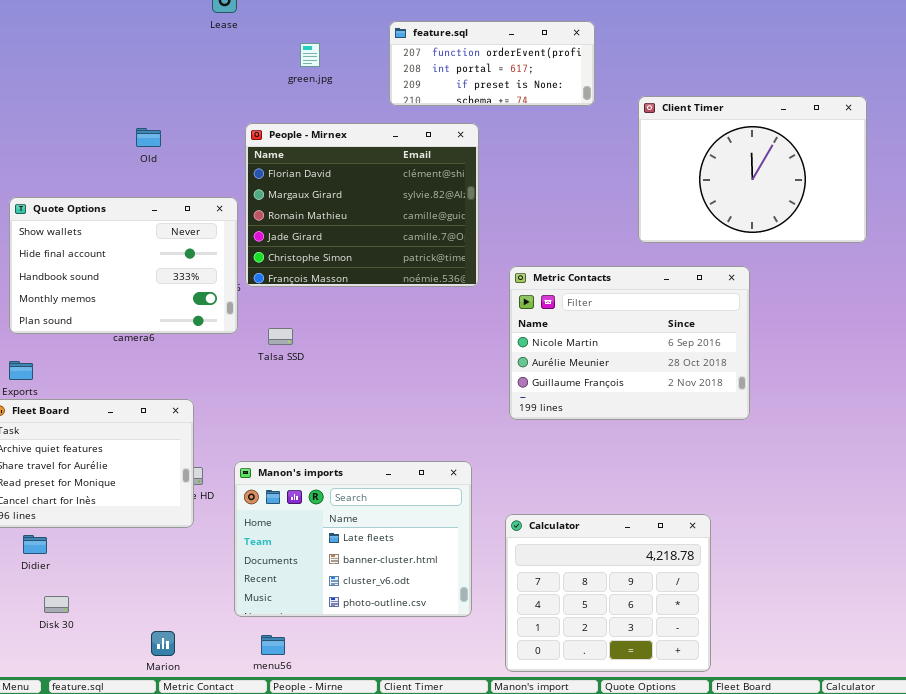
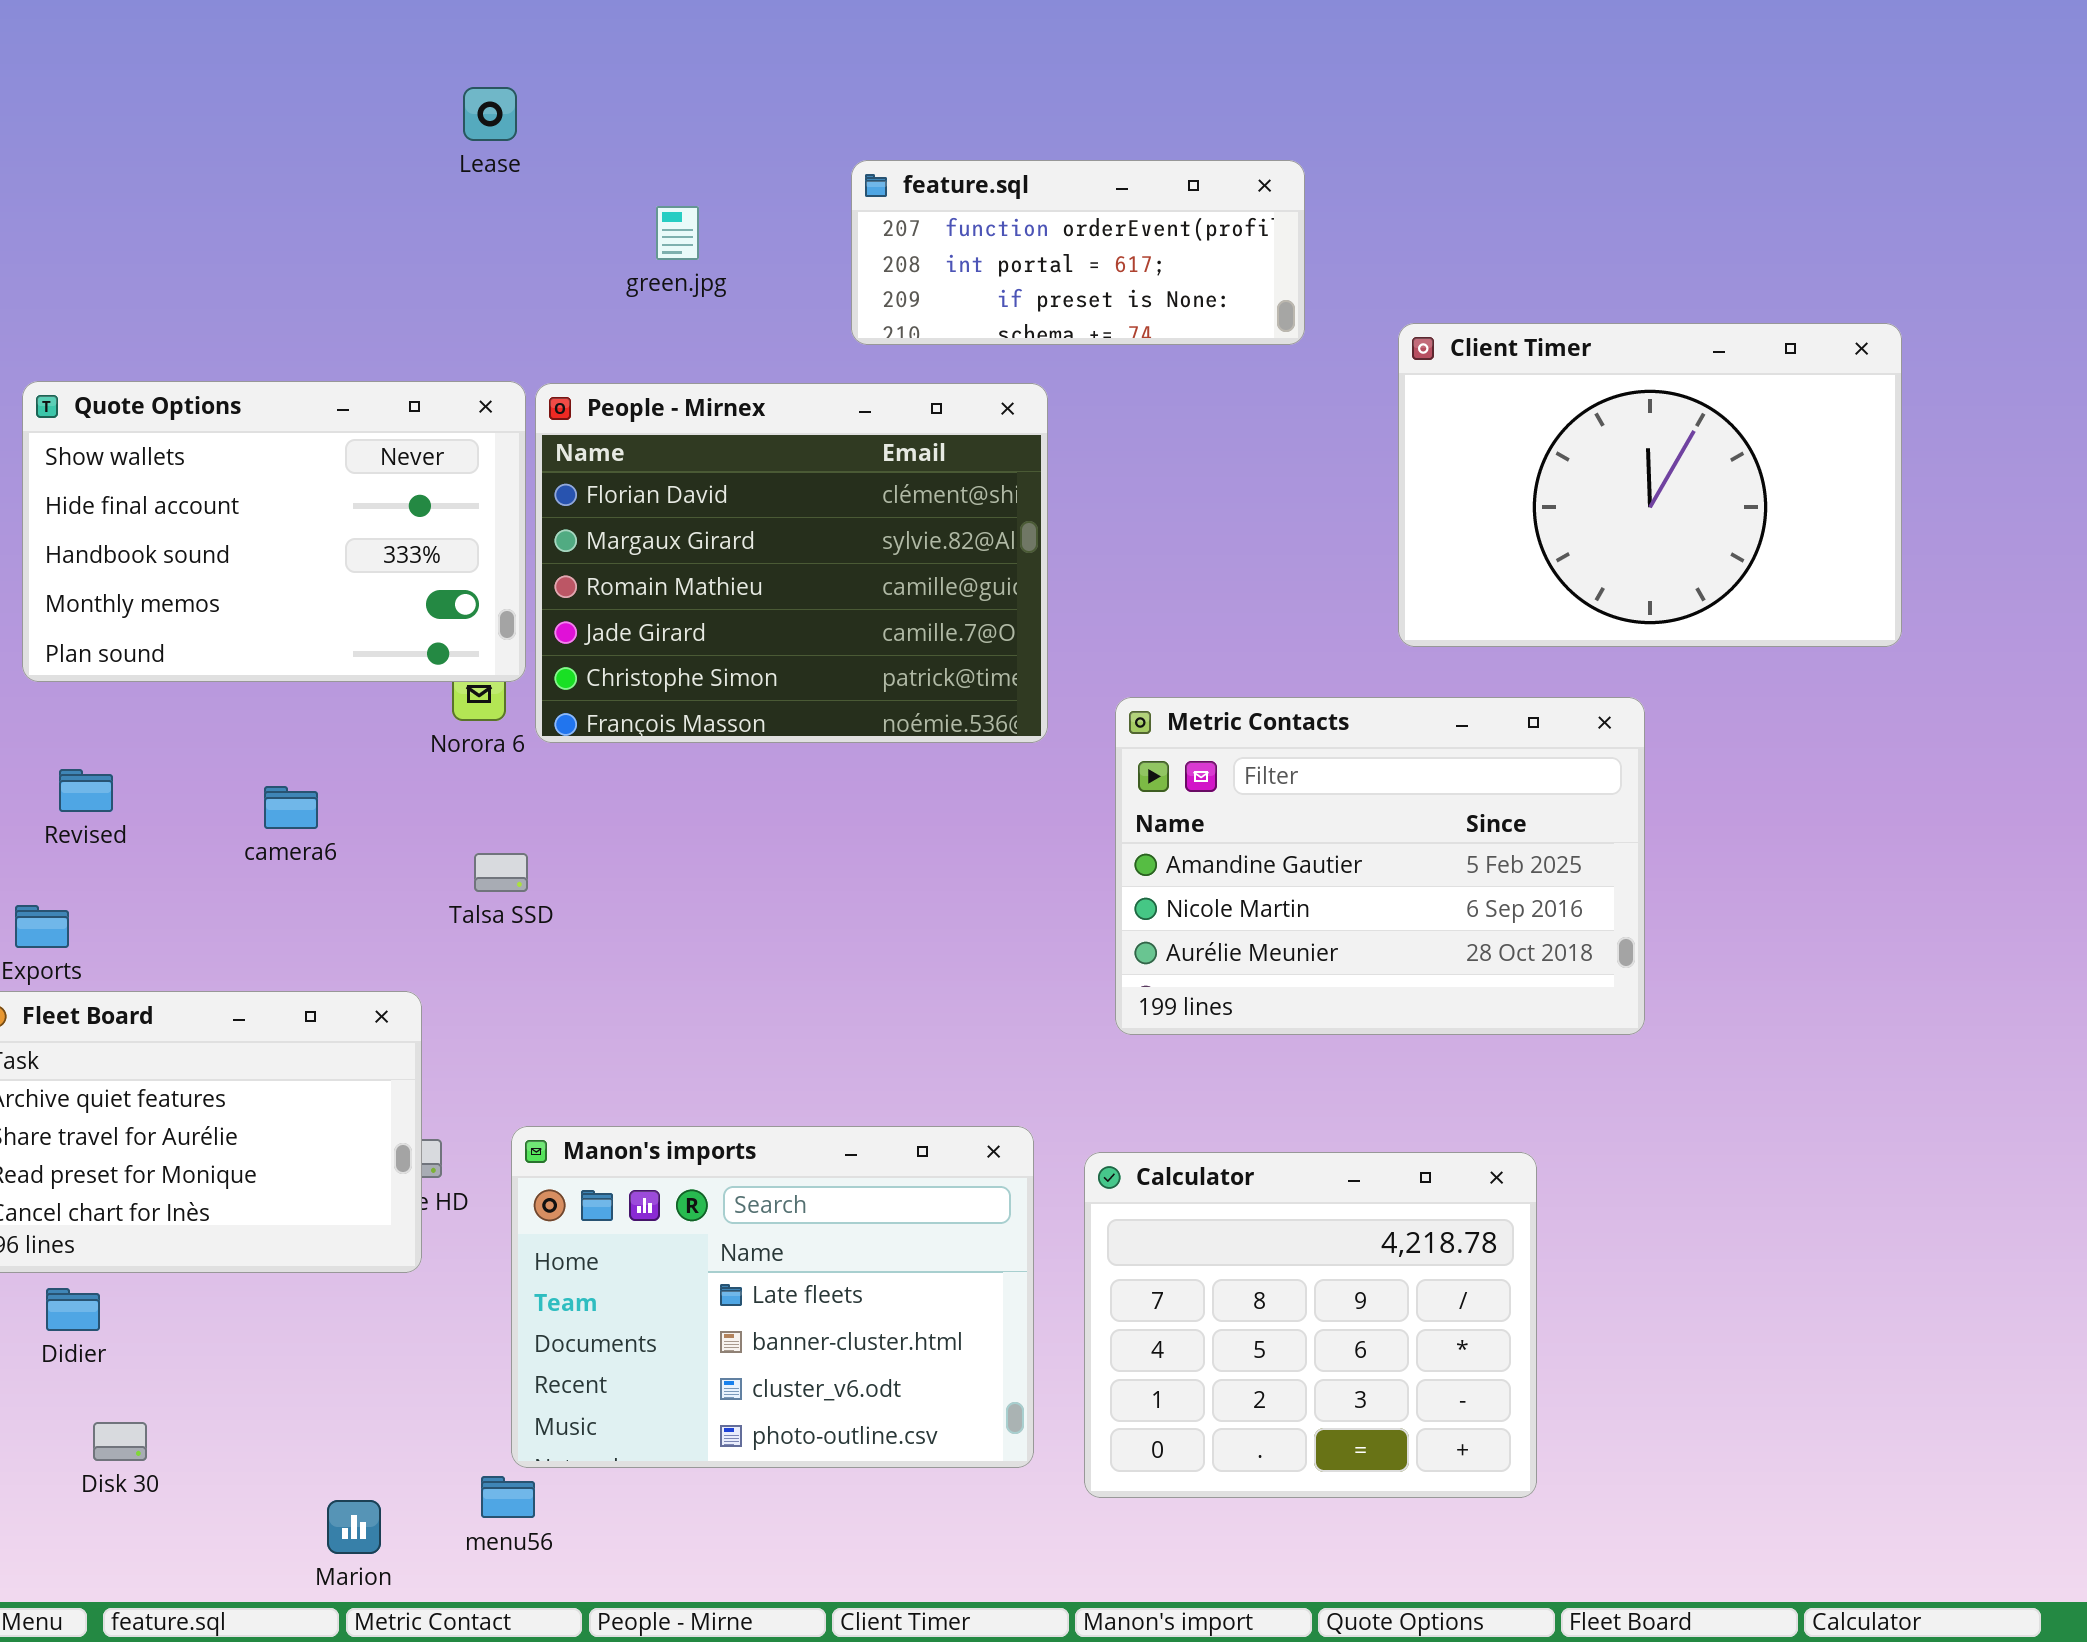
Quote Options: [9,197,238,334] -> [22,381,526,682], moved
Metric Contacts: [509,266,750,420] -> [1115,697,1645,1035], scrolled up 1 row
Talsa SSD: [268,328,293,345] -> [474,853,528,892], moved
Calculator: [505,514,711,672] -> [1084,1152,1537,1498], moved
menu56: [261,635,285,655] -> [481,1476,535,1518], moved

